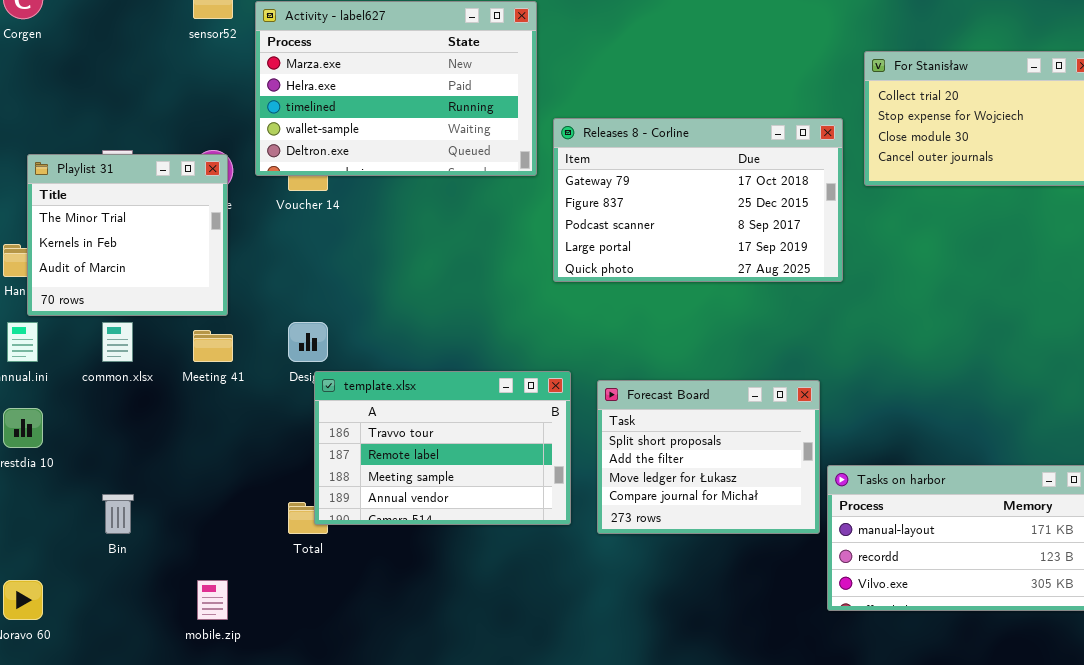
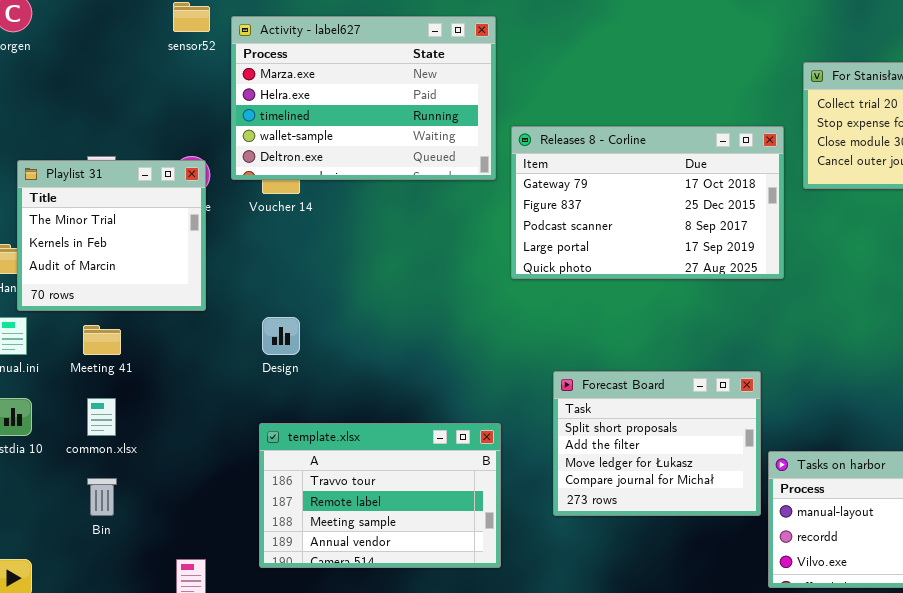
common.xlsx: [102,322,133,362] -> [87,398,116,436], moved
Meeting 41: [193,330,233,362] -> [83,325,121,355], moved
template.xlsx: [314,371,571,525] -> [259,423,501,568], moved

